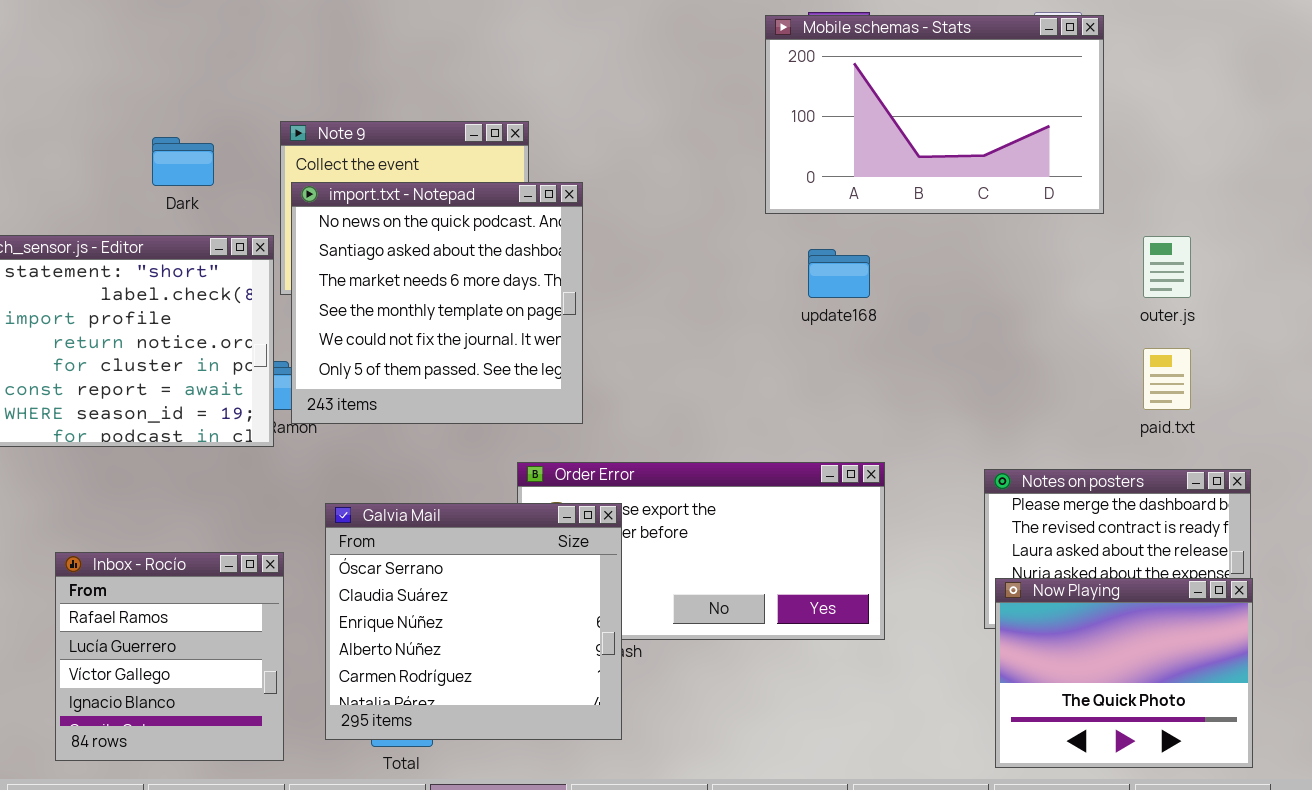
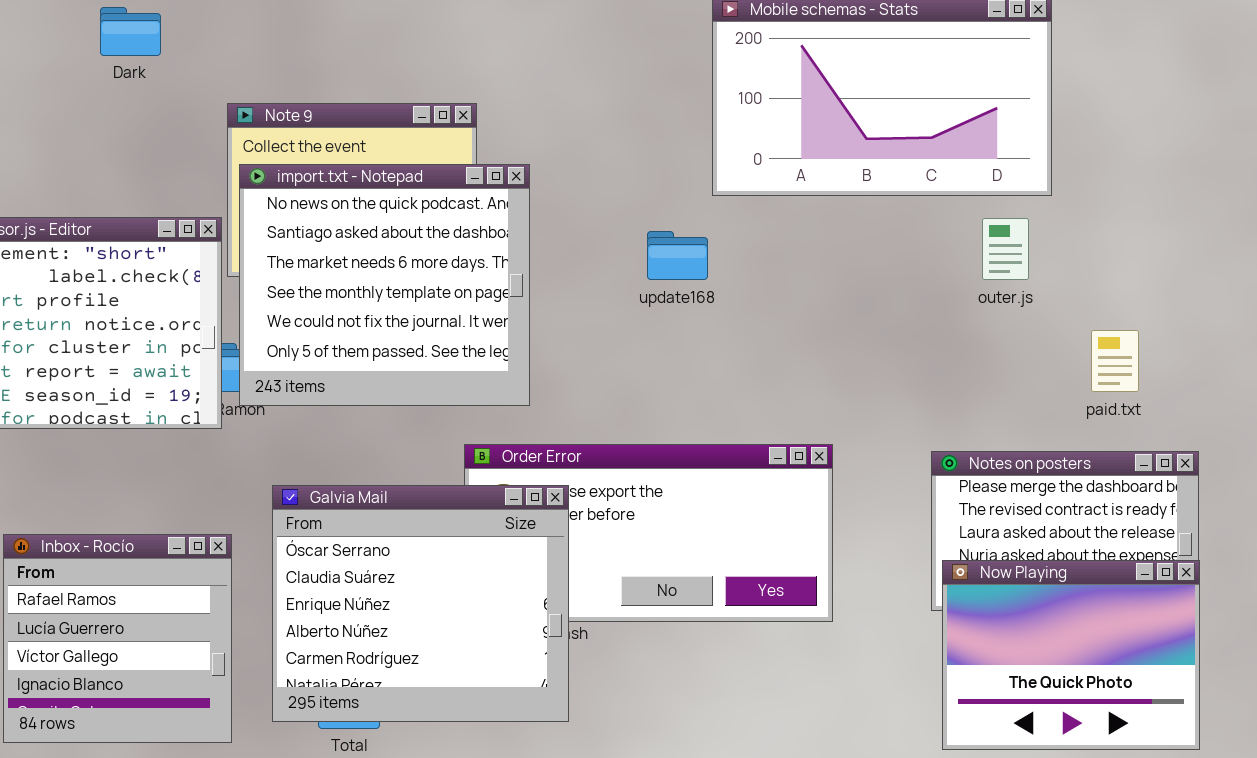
Dark: [152,137,214,186] -> [100,7,161,56], moved
outer.js: [1143,236,1191,298] -> [982,218,1029,280], moved
update168: [808,249,870,298] -> [647,231,708,280], moved

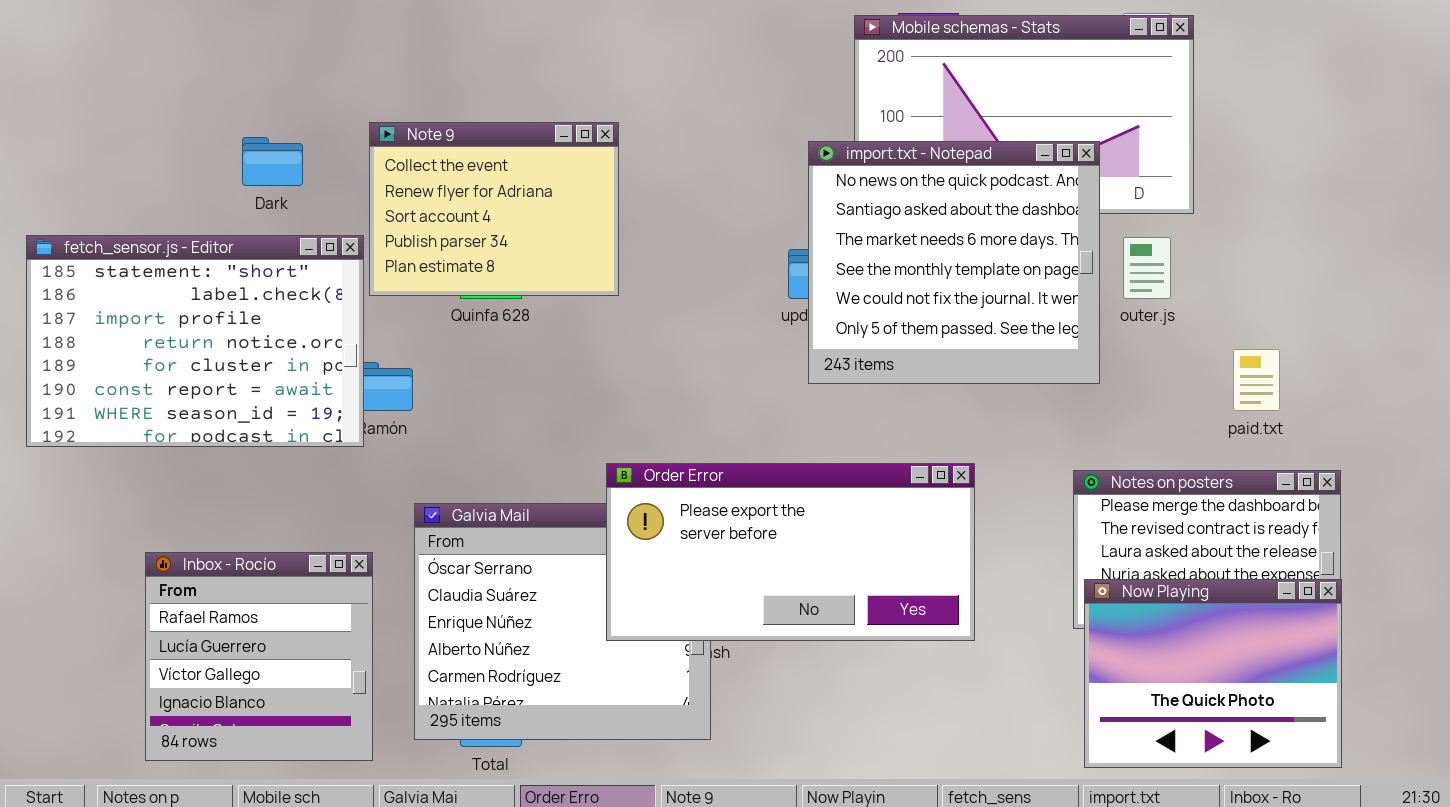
Dark: [100,7,161,56] -> [242,137,303,186], moved
import.txt - Notepad: [239,164,530,406] -> [808,141,1100,384], moved
Order Error: [464,444,833,622] -> [606,463,975,641], raised

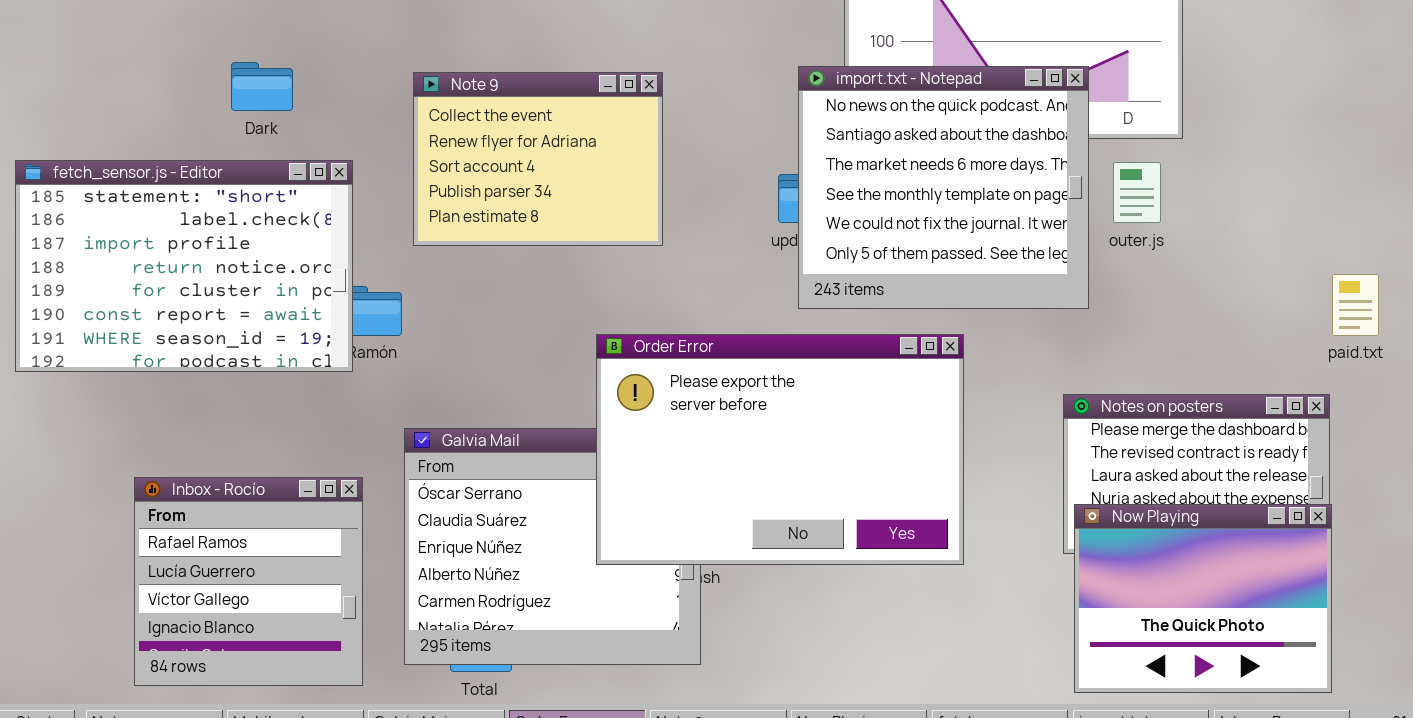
Note 9: [369,122,619,296] -> [413,72,663,246], moved
paid.txt: [1233,349,1280,411] -> [1332,274,1379,336], moved
Order Error: [606,463,975,641] -> [596,334,964,565], resized

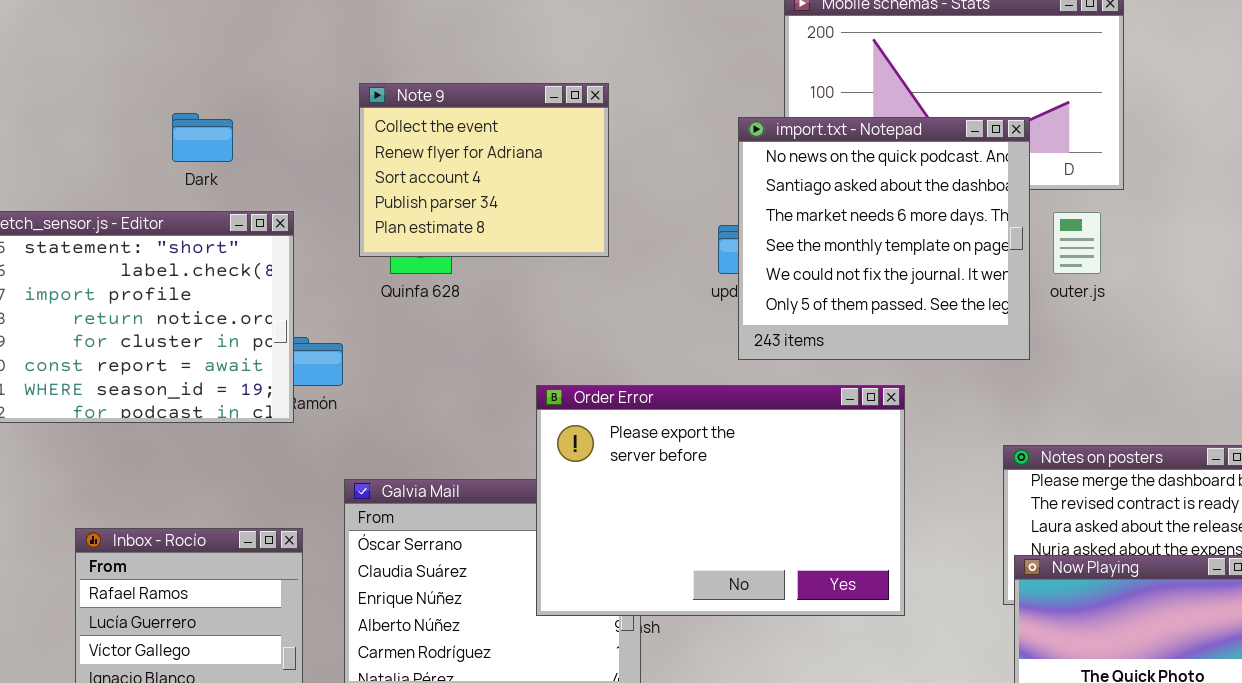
Note 9: [413,72,663,246] -> [359,83,609,257], moved

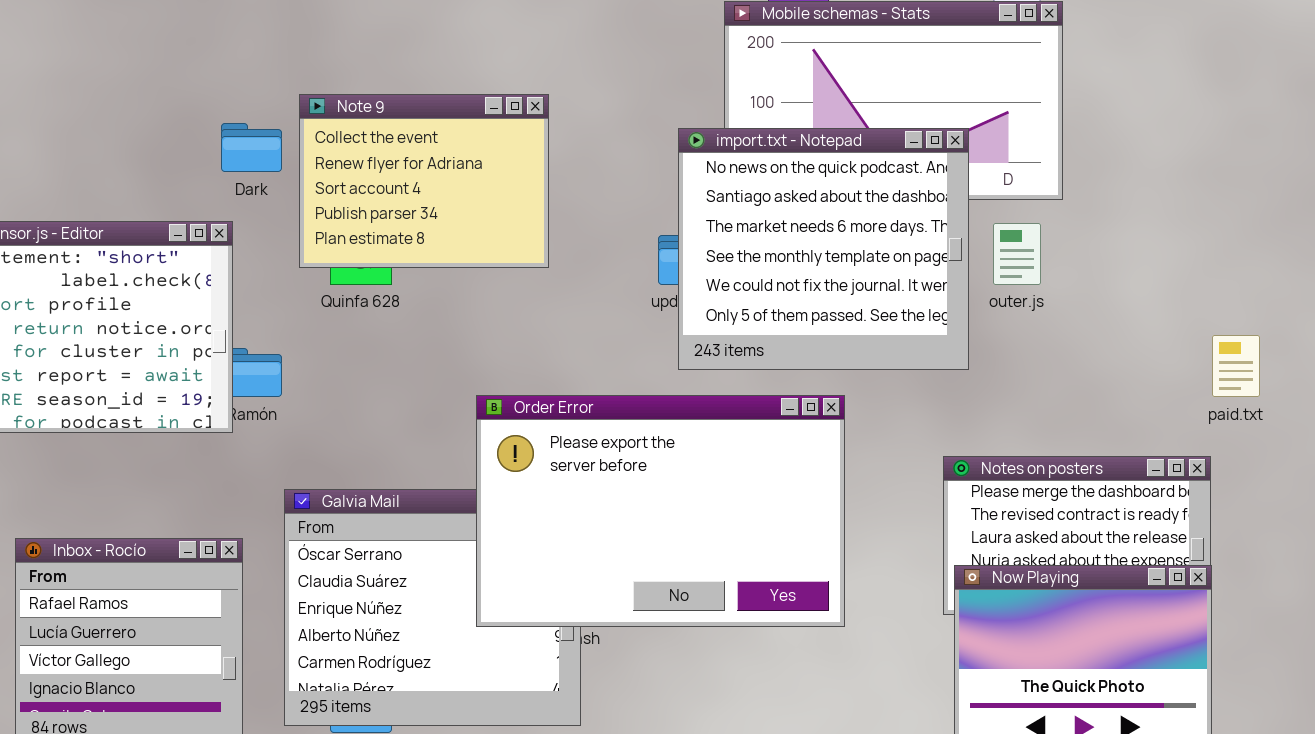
Dark: [172,113,233,162] -> [221,123,282,172], moved

